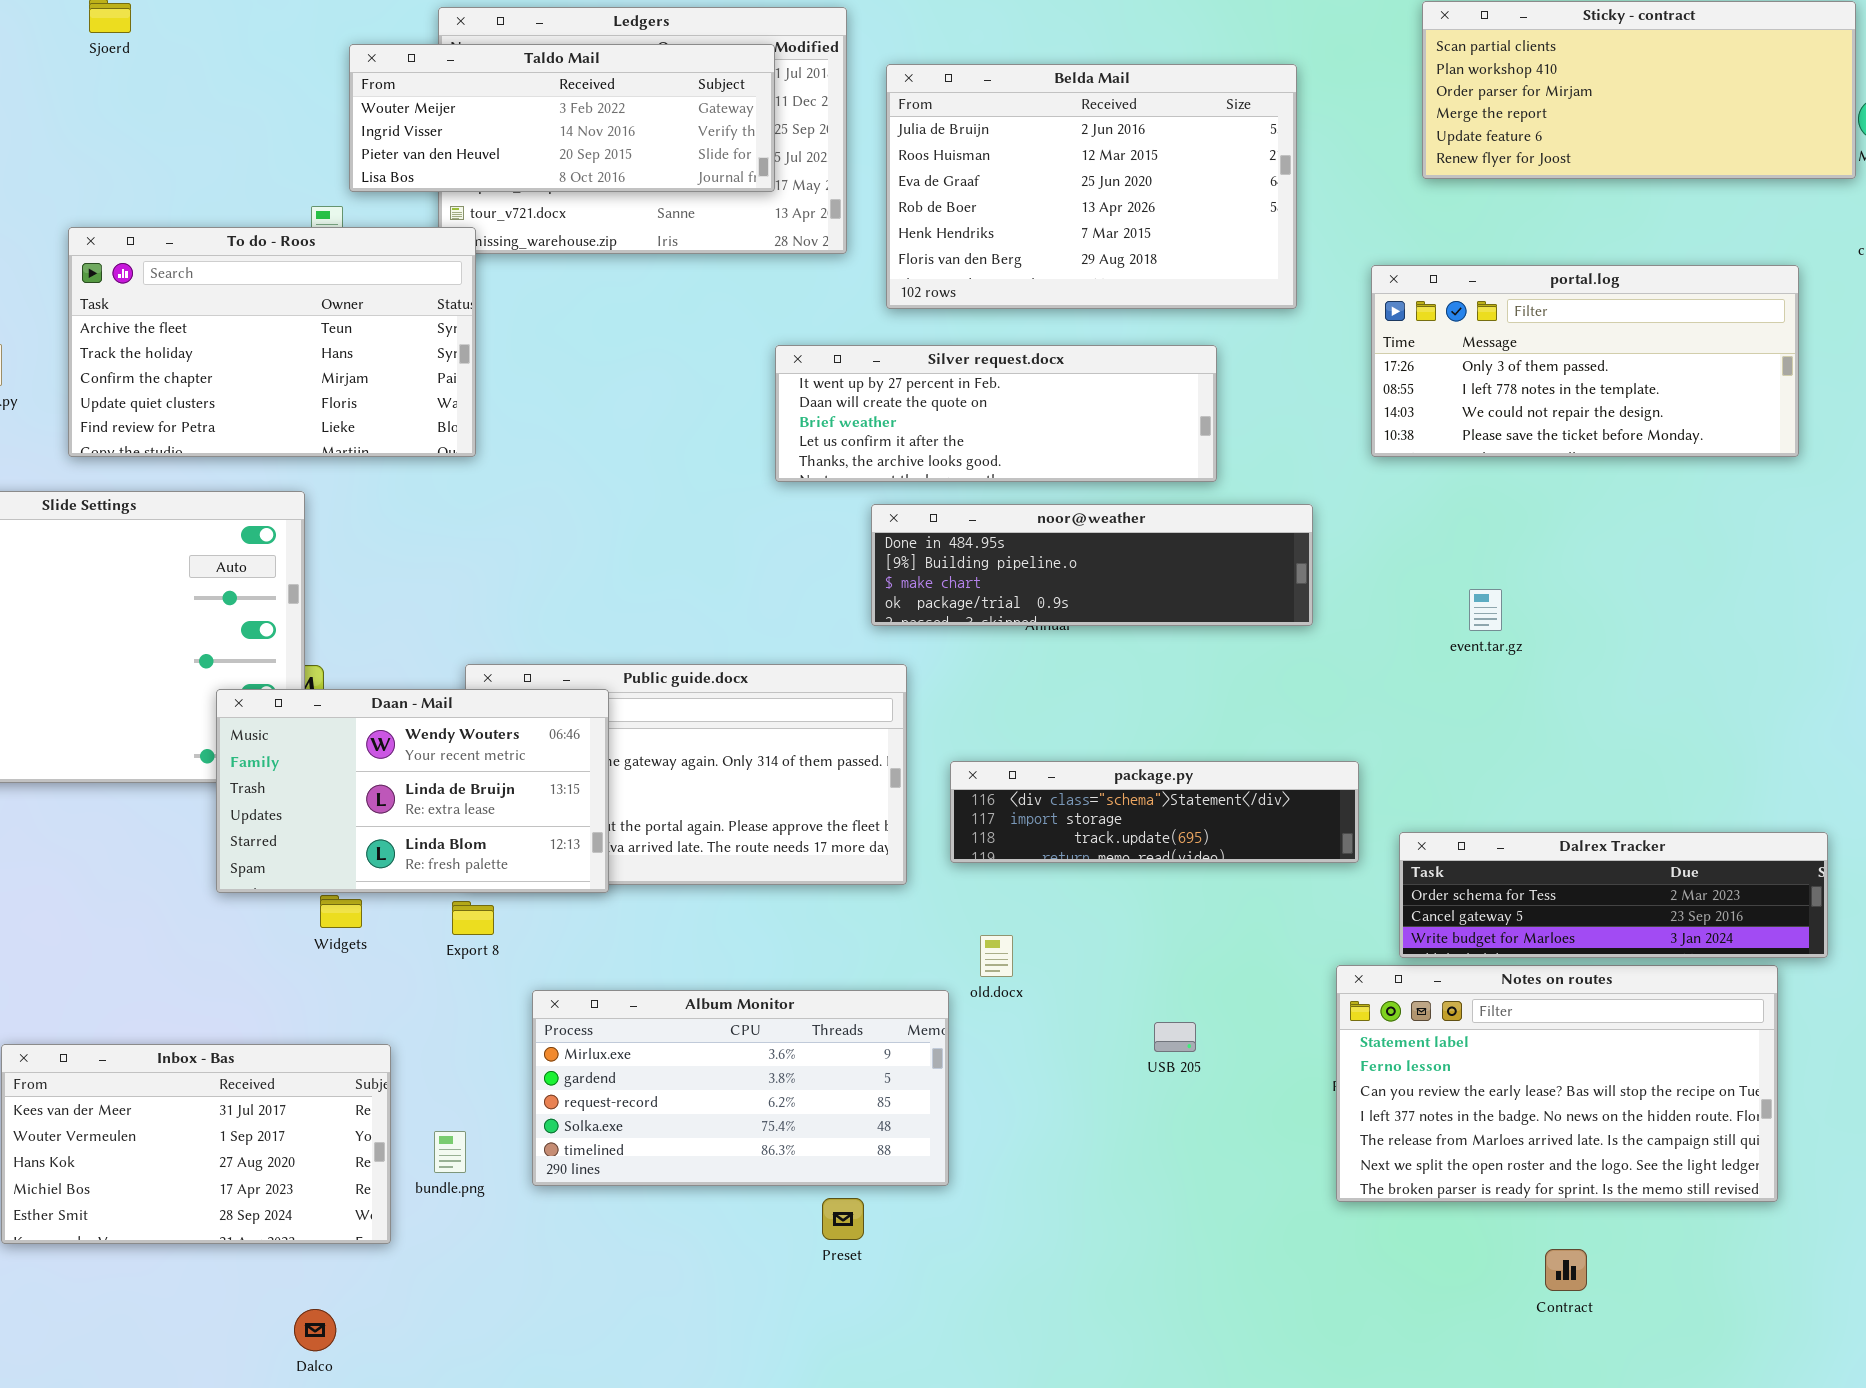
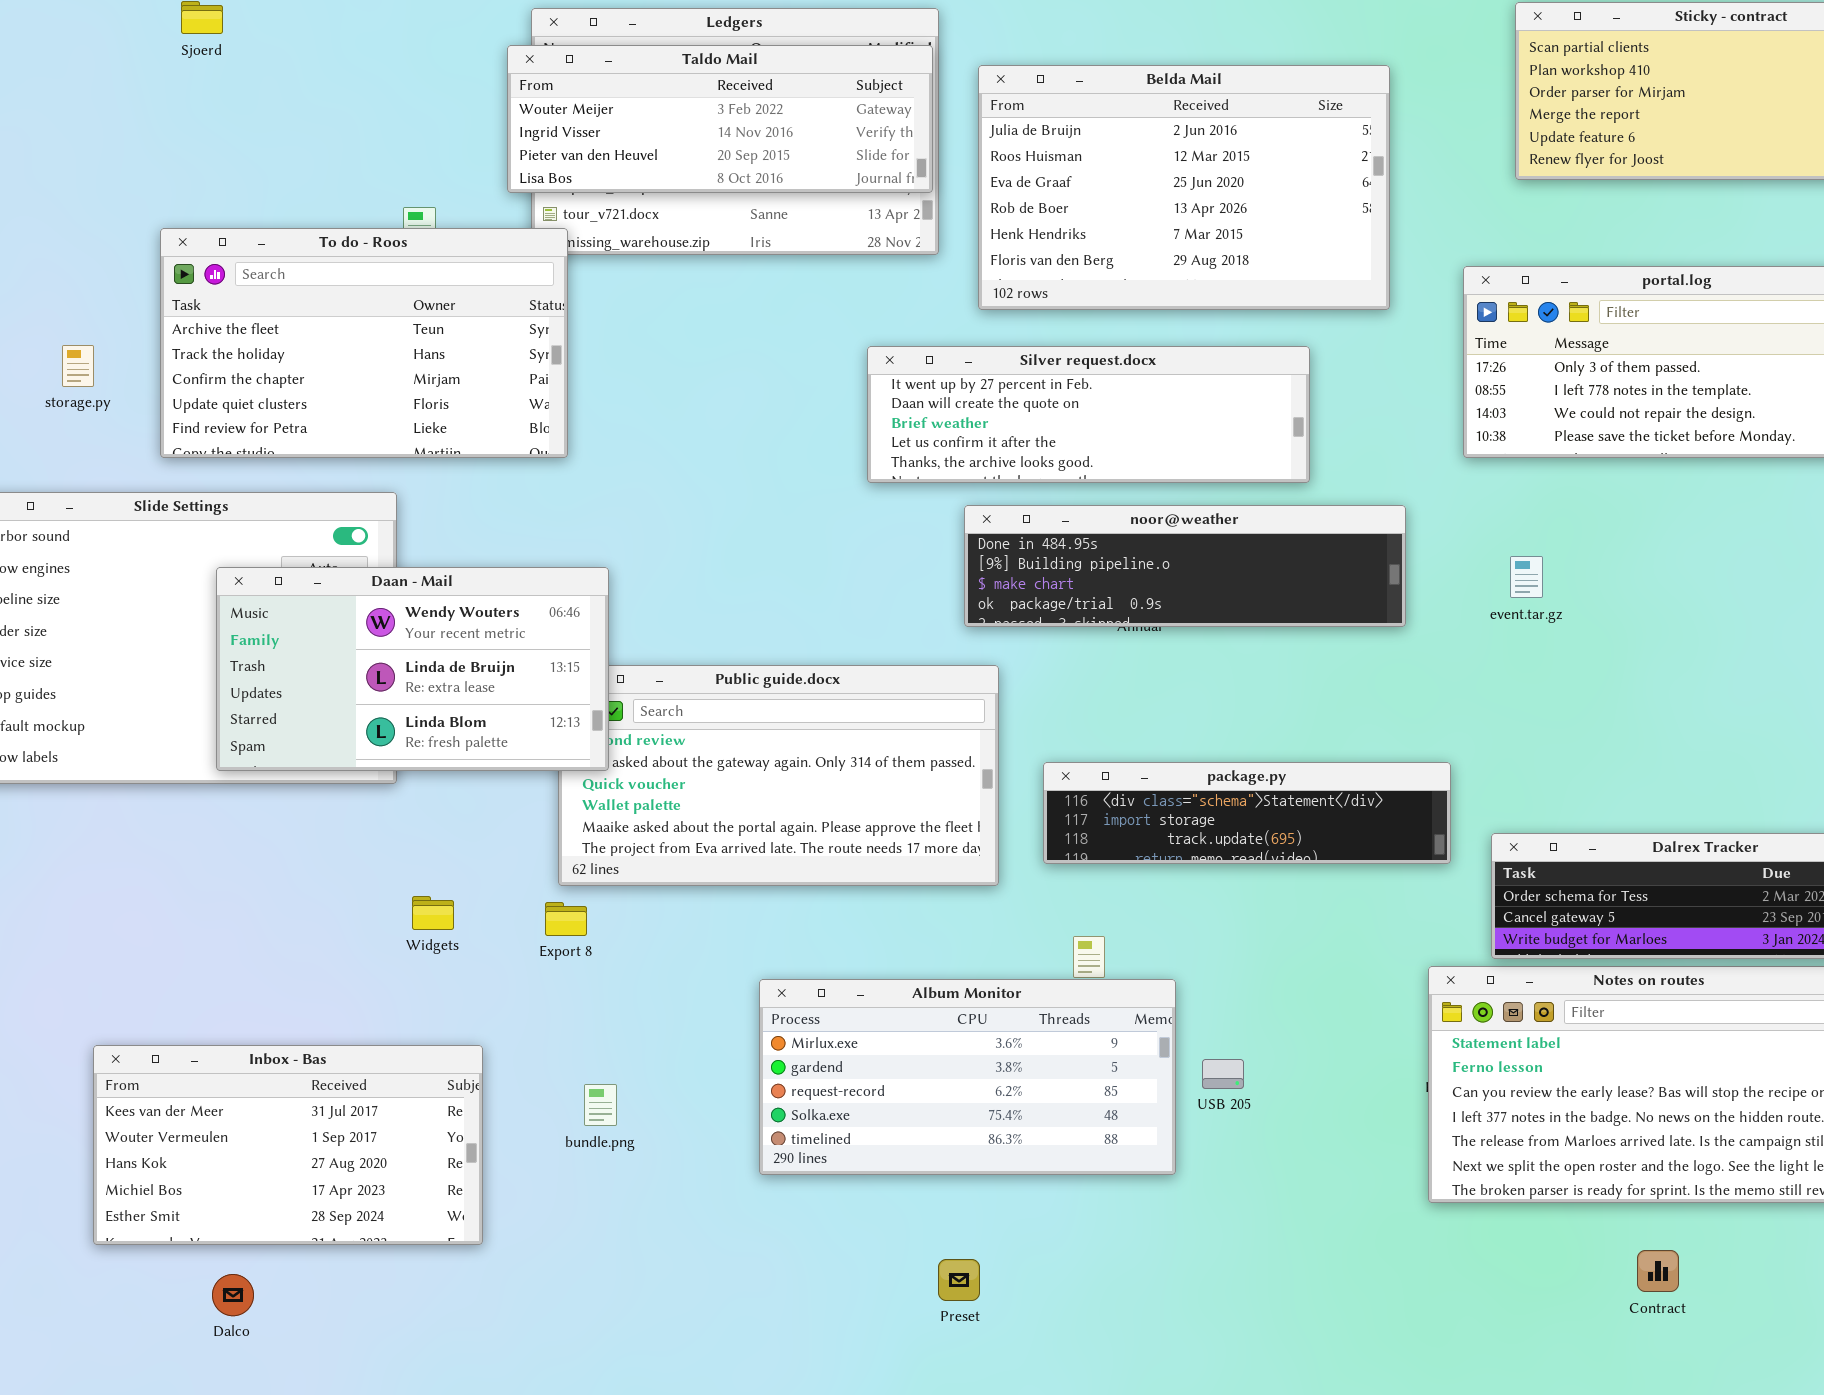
Taldo Mail: [349,44,775,192] -> [507,45,933,193], moved
event.tar.gz: [1469,589,1502,631] -> [1510,556,1543,598], moved
Daan - Mail: [216,689,609,893] -> [216,567,609,771], moved
Album Monitor: [532,990,949,1186] -> [759,979,1176,1175], moved
USB 205: [1154,1022,1196,1052] -> [1202,1059,1244,1089], moved
bundle.png: [434,1131,466,1173] -> [584,1084,617,1126], moved
Preset: [822,1198,864,1240] -> [938,1259,980,1301], moved
Dalco: [294,1309,336,1351] -> [212,1274,254,1316], moved

